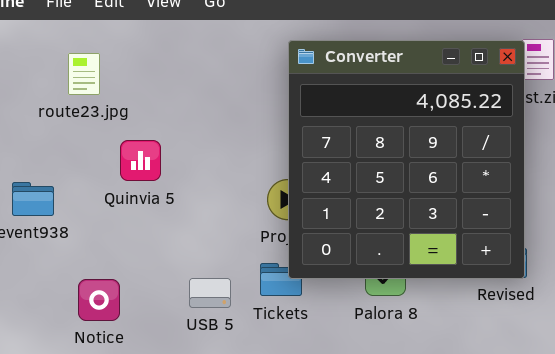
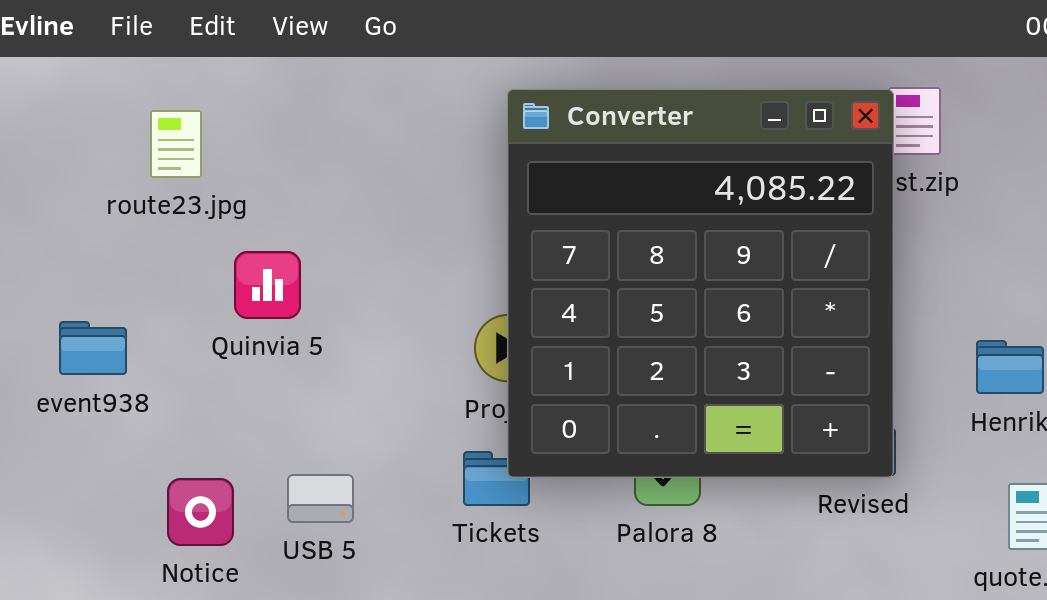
USB 5: [189,278,231,308] -> [287,474,354,523], moved

